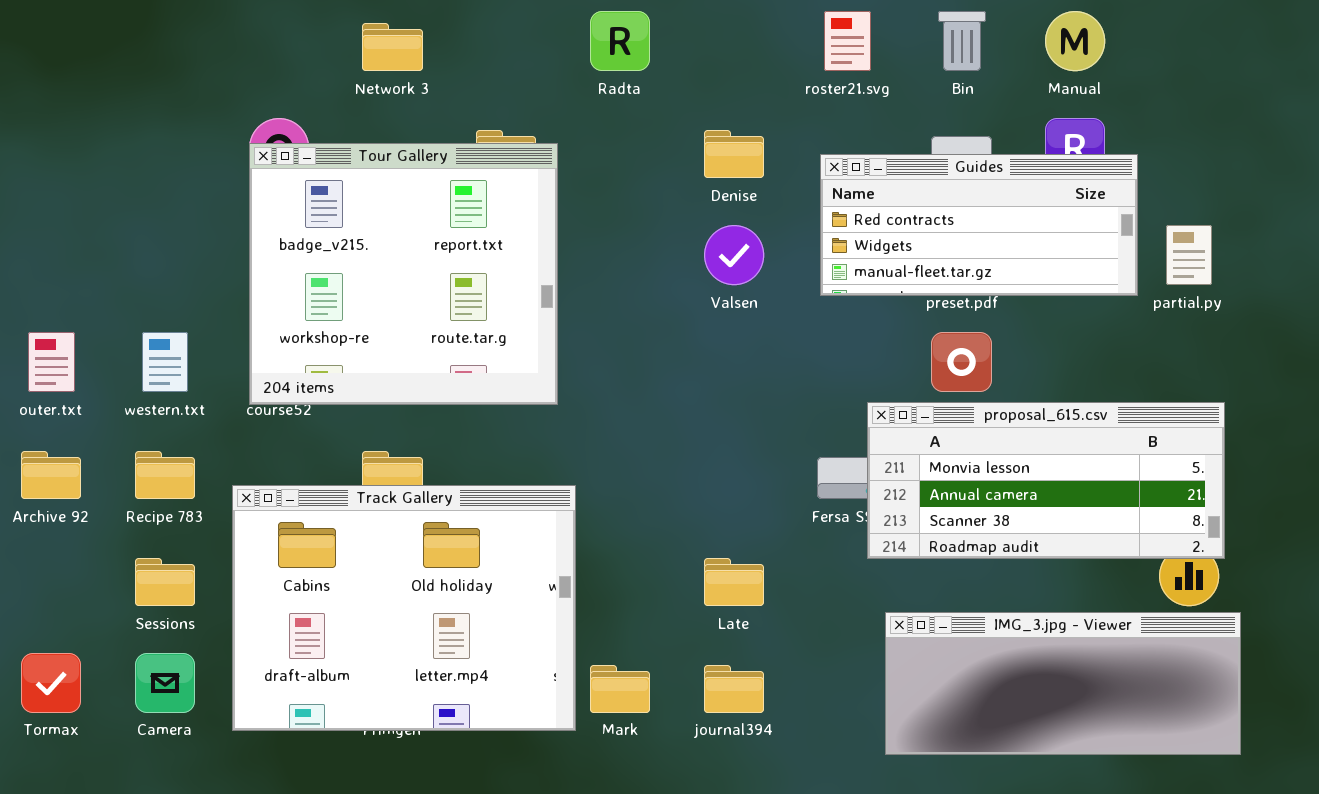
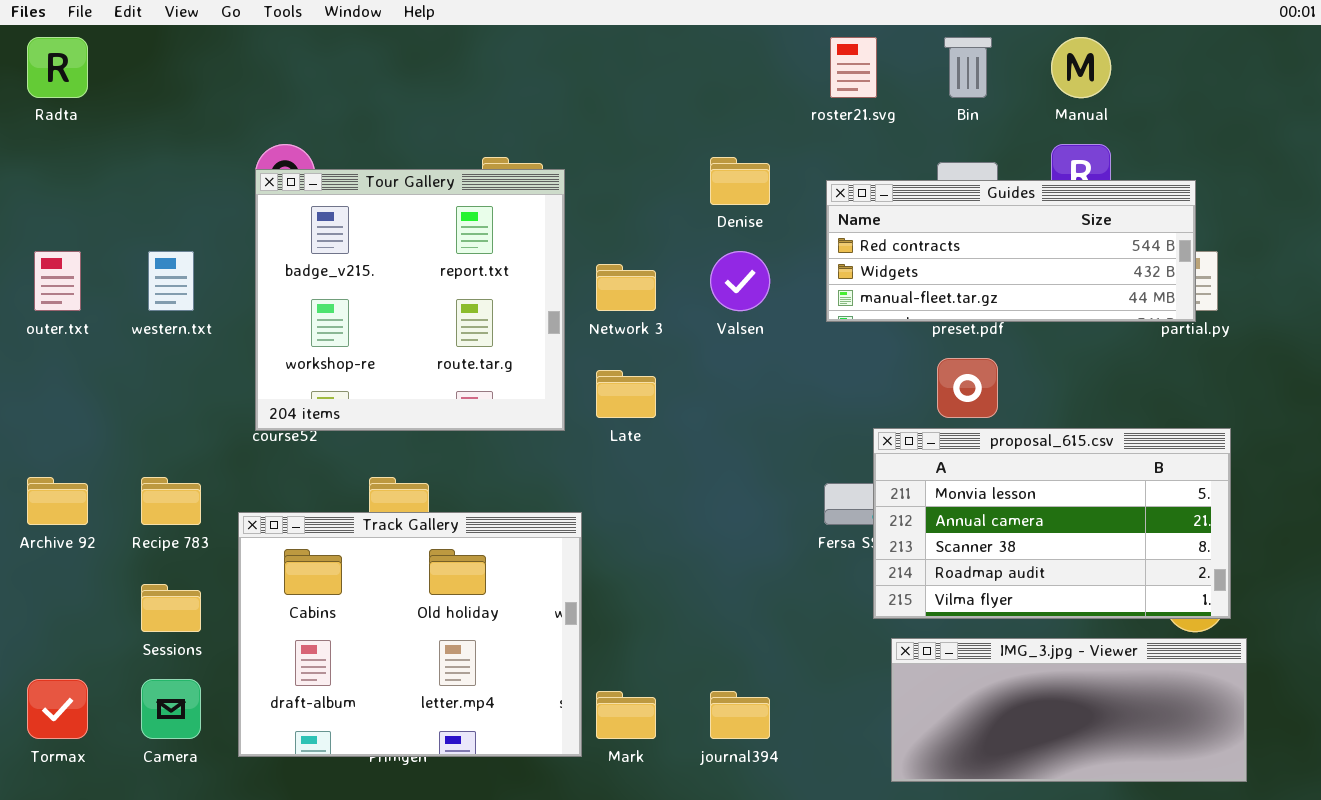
Radta: [590,11,650,71] -> [27,37,88,98], moved
Network 3: [362,23,423,71] -> [596,264,656,311], moved
Guides: [820,154,1138,296] -> [826,180,1196,322], resized
outer.txt: [28,332,75,392] -> [34,251,81,311], moved
western.txt: [142,332,188,392] -> [148,251,194,311], moved
proposal_615.csv: [867,402,1225,559] -> [873,428,1231,619], resized
Late: [704,558,764,606] -> [596,370,656,418], moved

